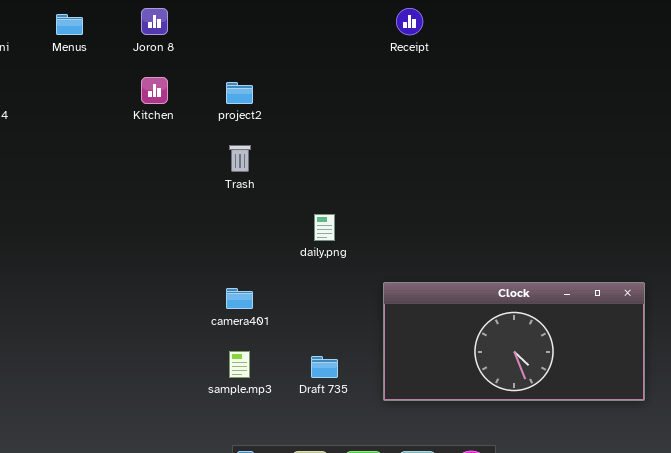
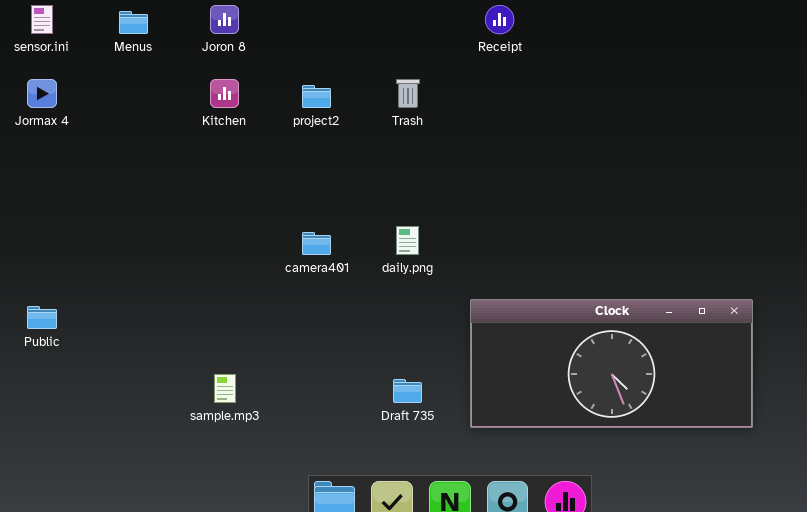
Trash: [229,145,251,172] -> [396,79,420,108], moved
camera401: [226,288,253,309] -> [302,232,331,255], moved
sample.mp3: [229,351,250,378] -> [214,374,236,403], moved

